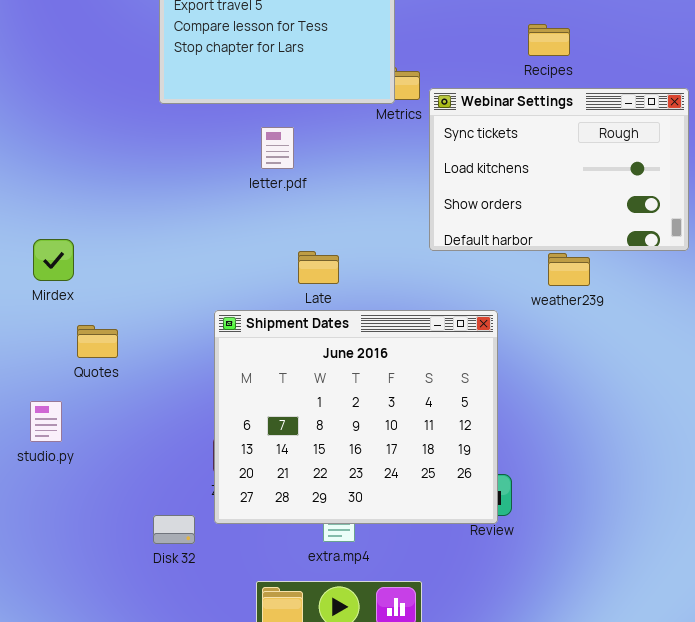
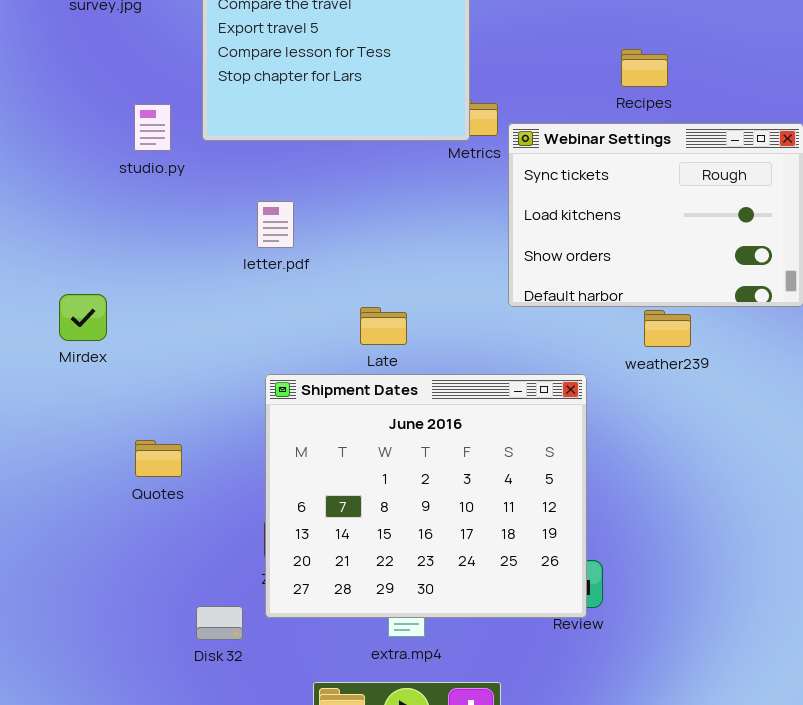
letter.pdf: [261,127,294,169] -> [257,201,294,248], moved
Quotes: [77,325,118,358] -> [135,440,182,477], moved
studio.py: [30,401,62,442] -> [134,104,171,151], moved

